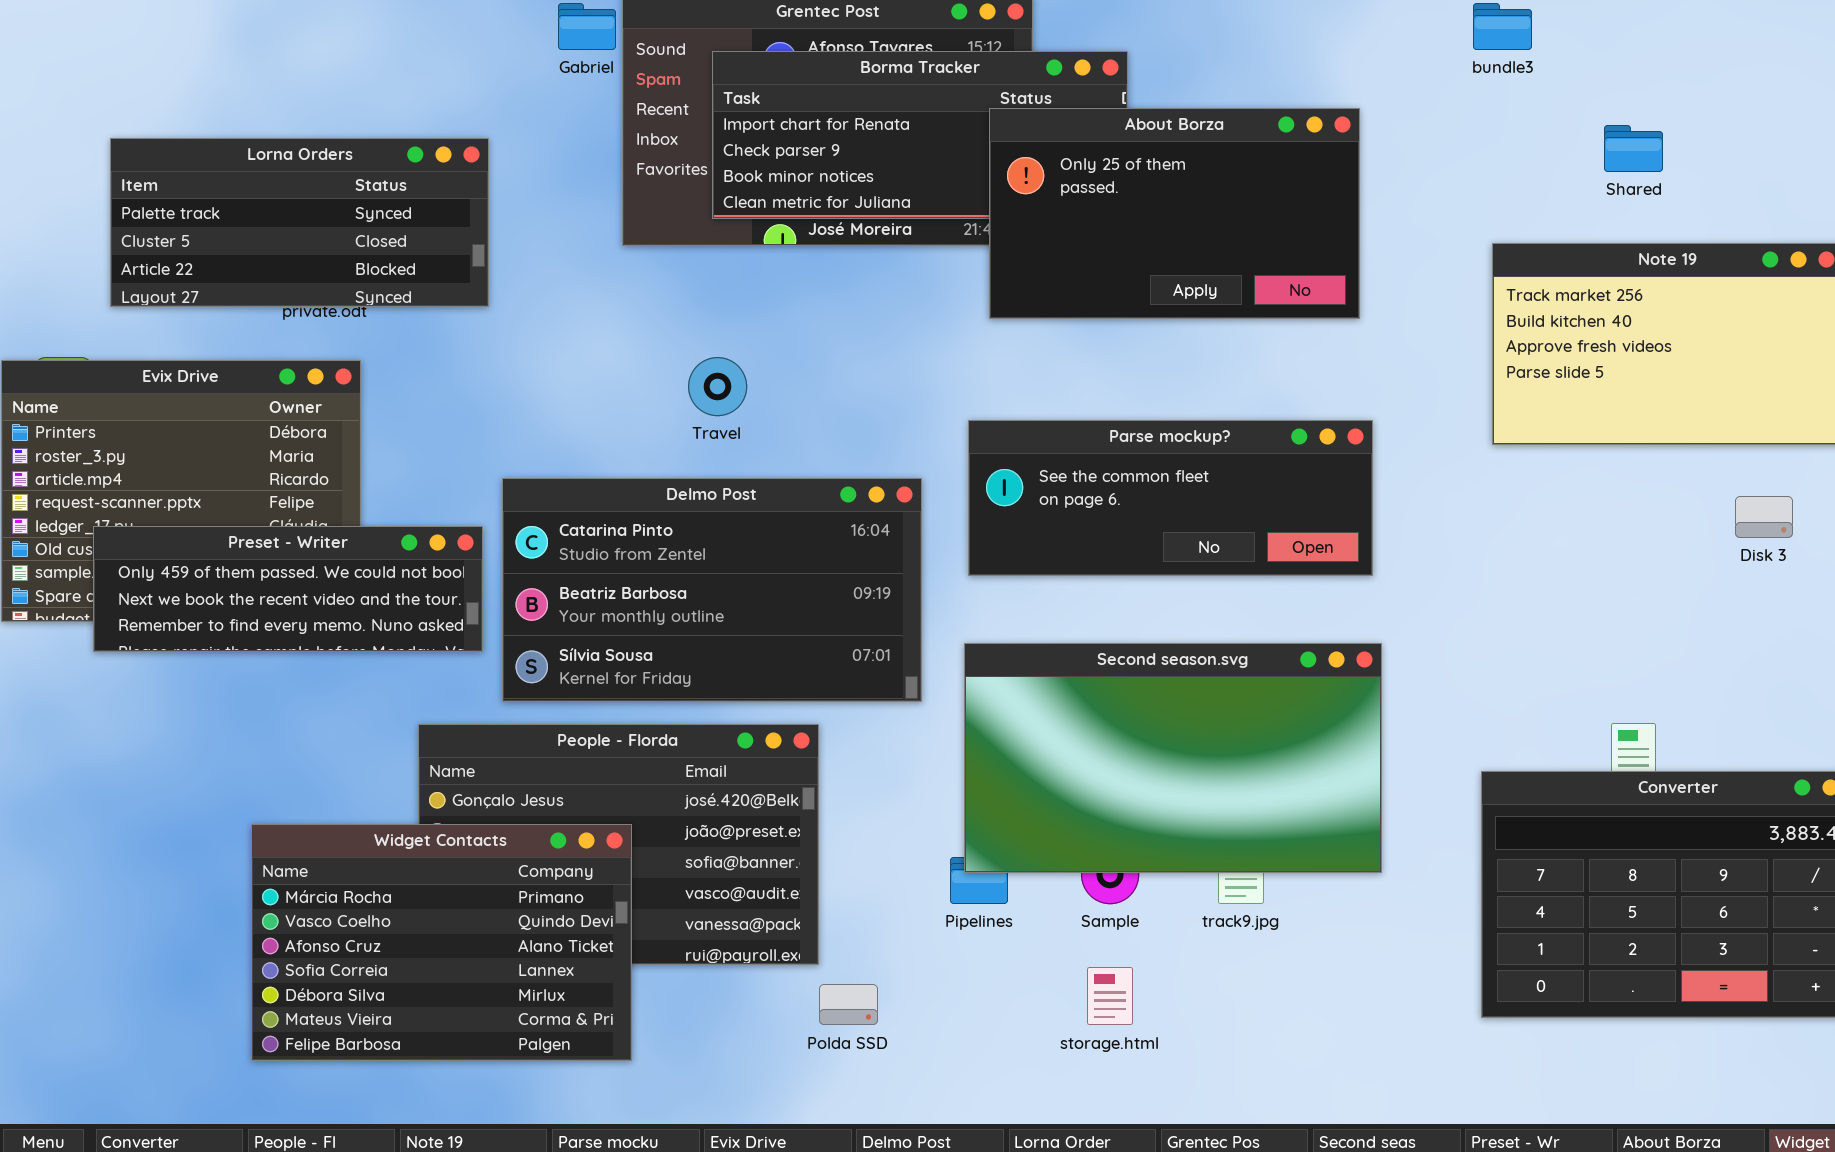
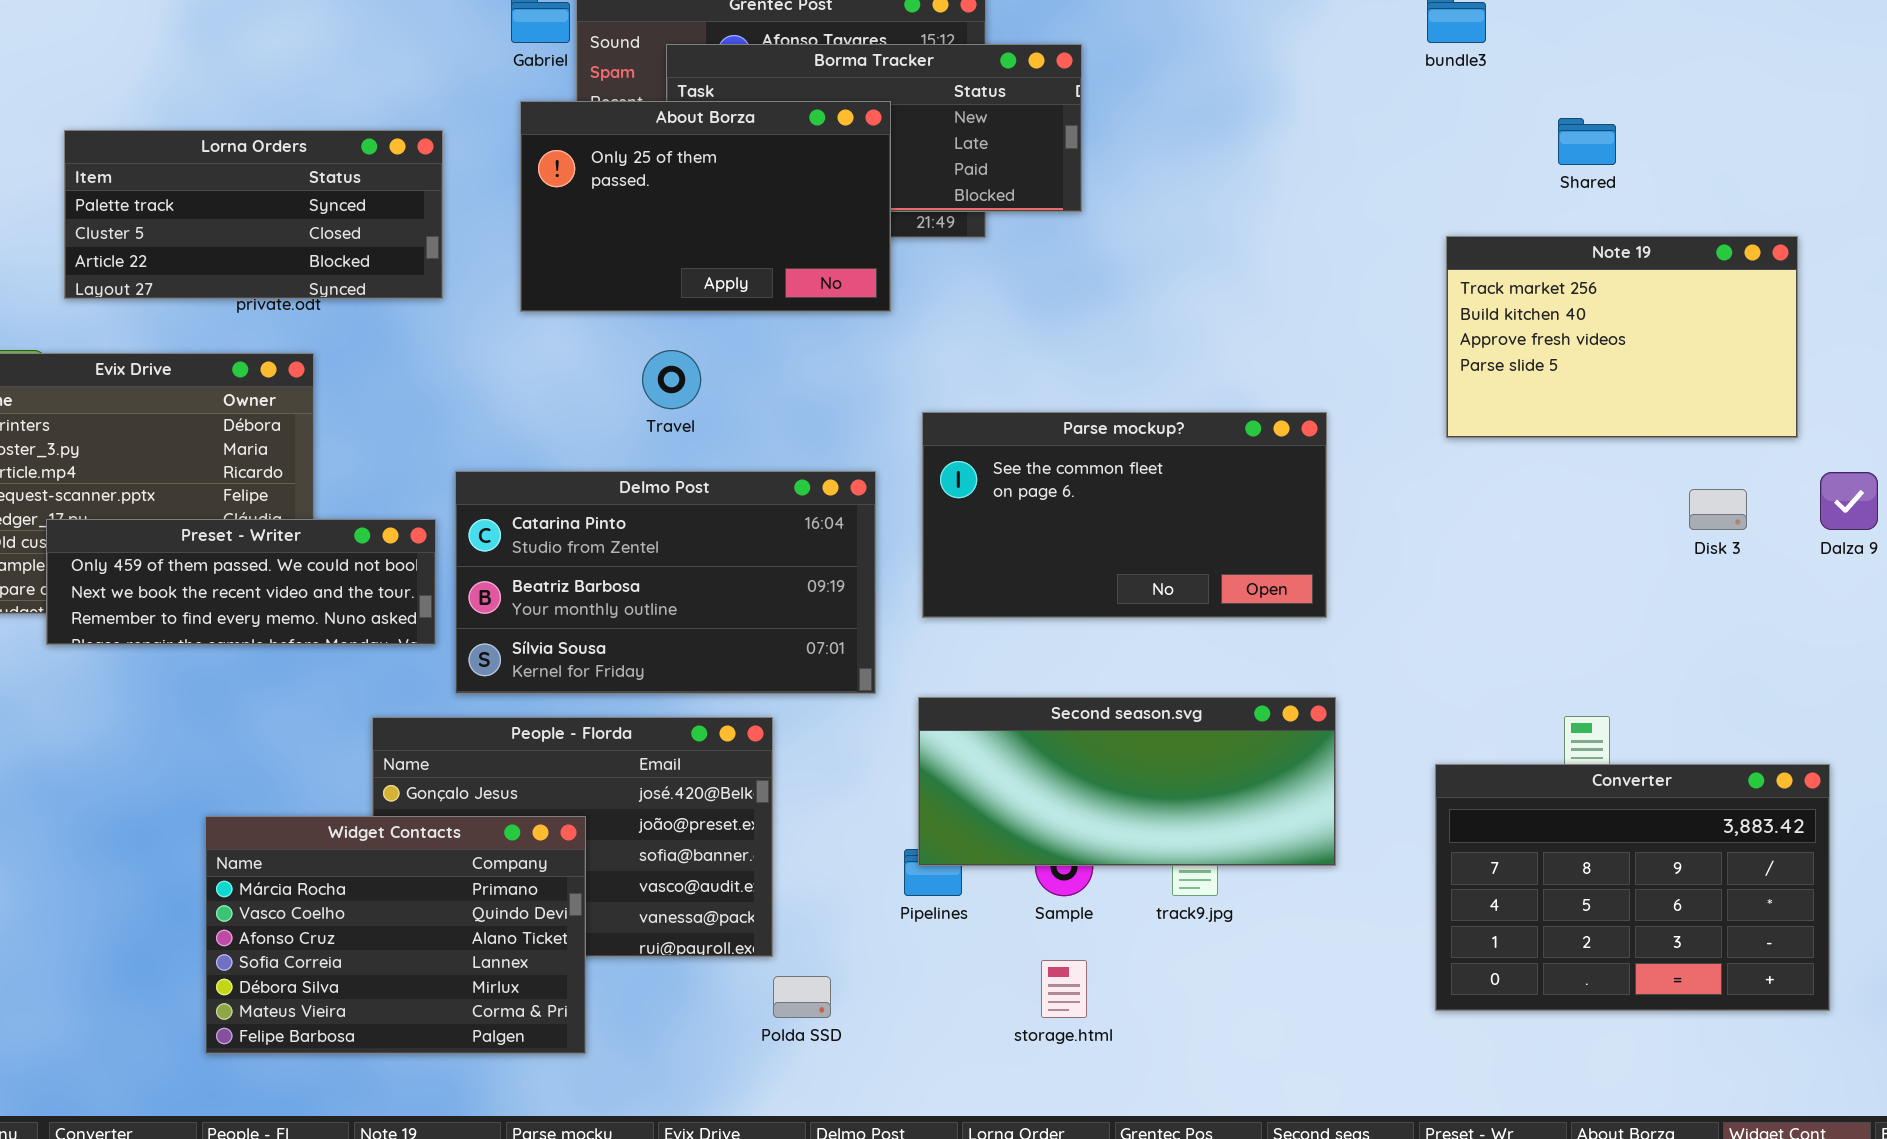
About Borza: [989,108,1360,319] -> [520,101,891,312], moved
Parse mockup?: [968,420,1373,576] -> [922,412,1327,618], resized
Second season.svg: [964,643,1382,873] -> [918,697,1336,866], resized

